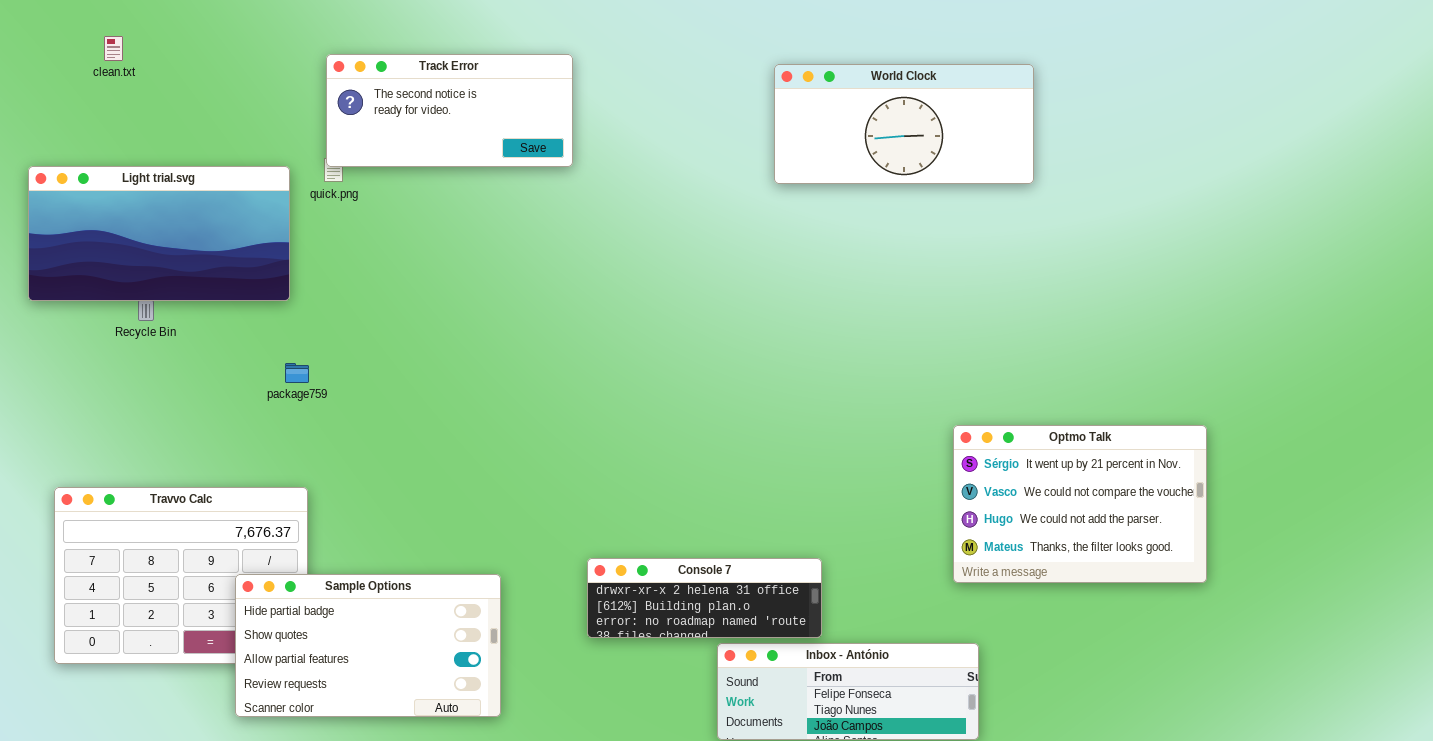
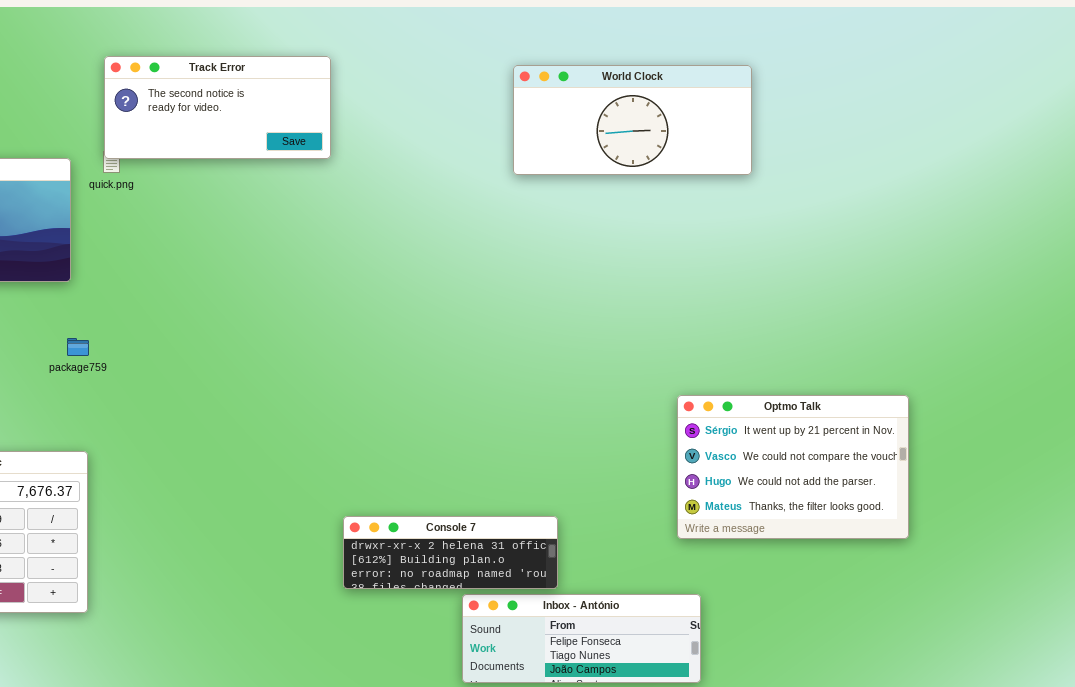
Sample Options: [235,574,501,717] -> none, closed

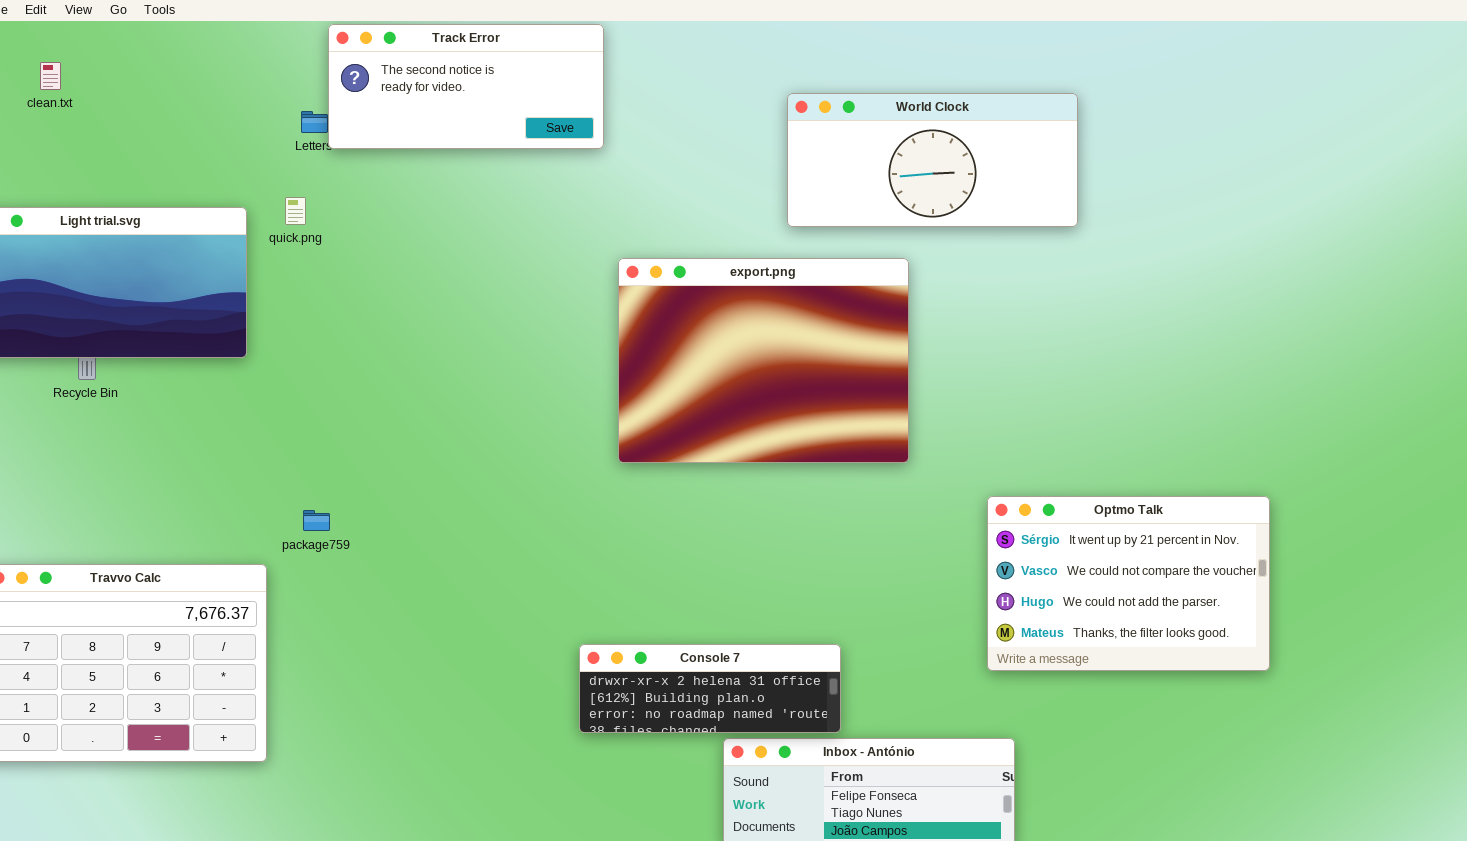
Track Error: [104,56,331,159] -> [328,24,604,149], moved
export.png: none -> [618,258,909,463], opened
package759: [67,338,89,356] -> [303,510,330,531], moved

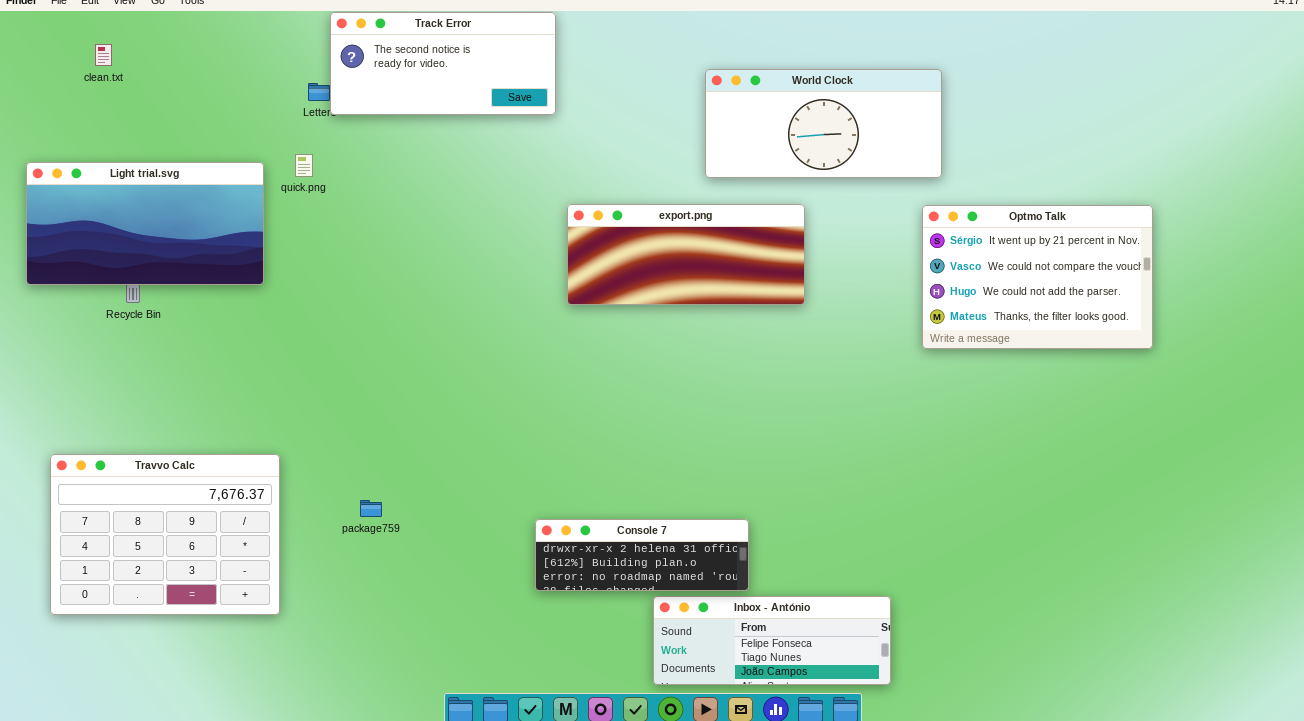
export.png: [618,258,909,463] -> [567,204,805,305], resized
Optmo Talk: [987,496,1270,671] -> [922,205,1153,349], moved
package759: [303,510,330,531] -> [360,500,382,517], moved

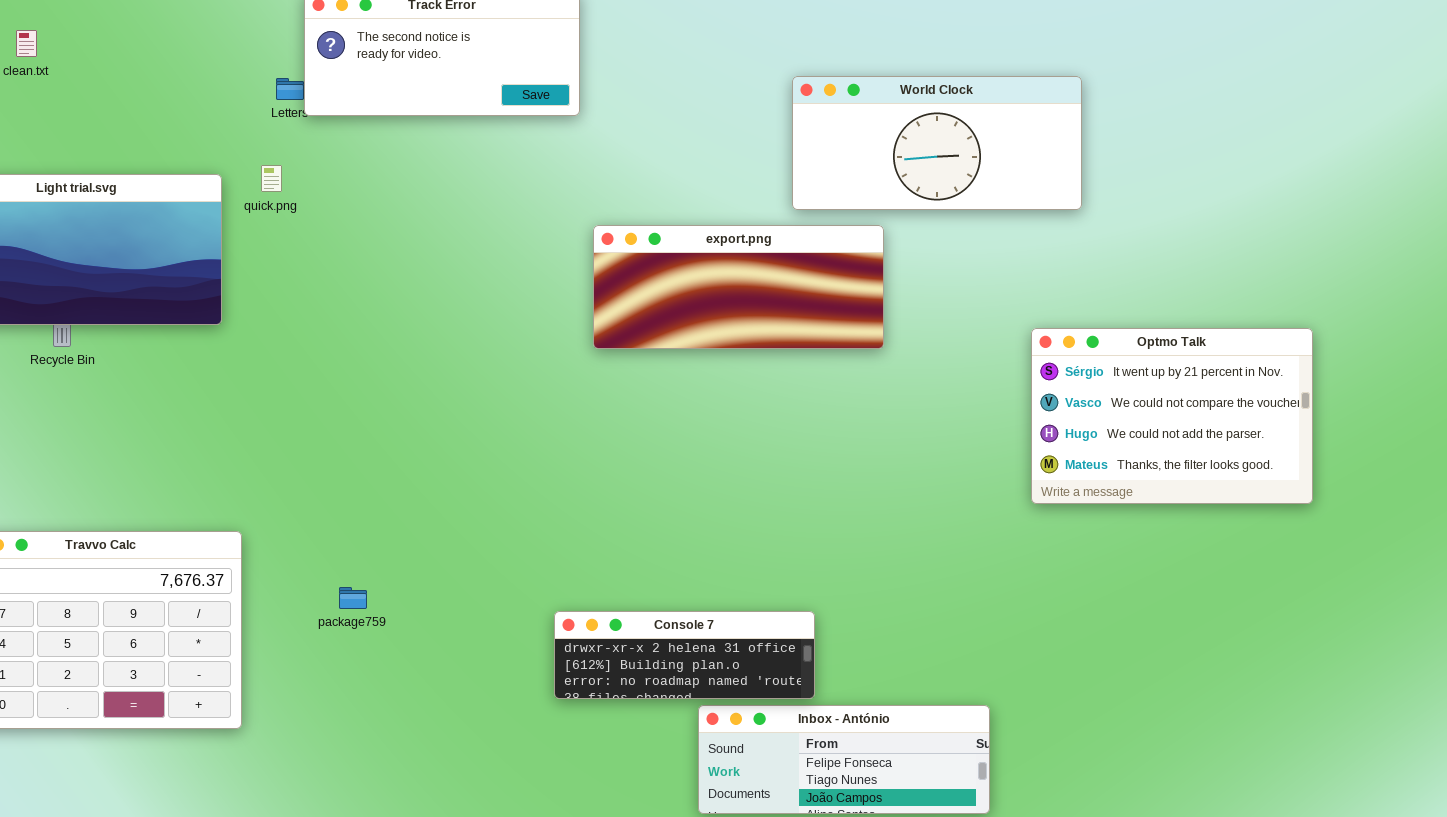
World Clock: [705,69,942,178] -> [792,76,1082,210], moved
Optmo Talk: [922,205,1153,349] -> [1031,328,1313,504], moved

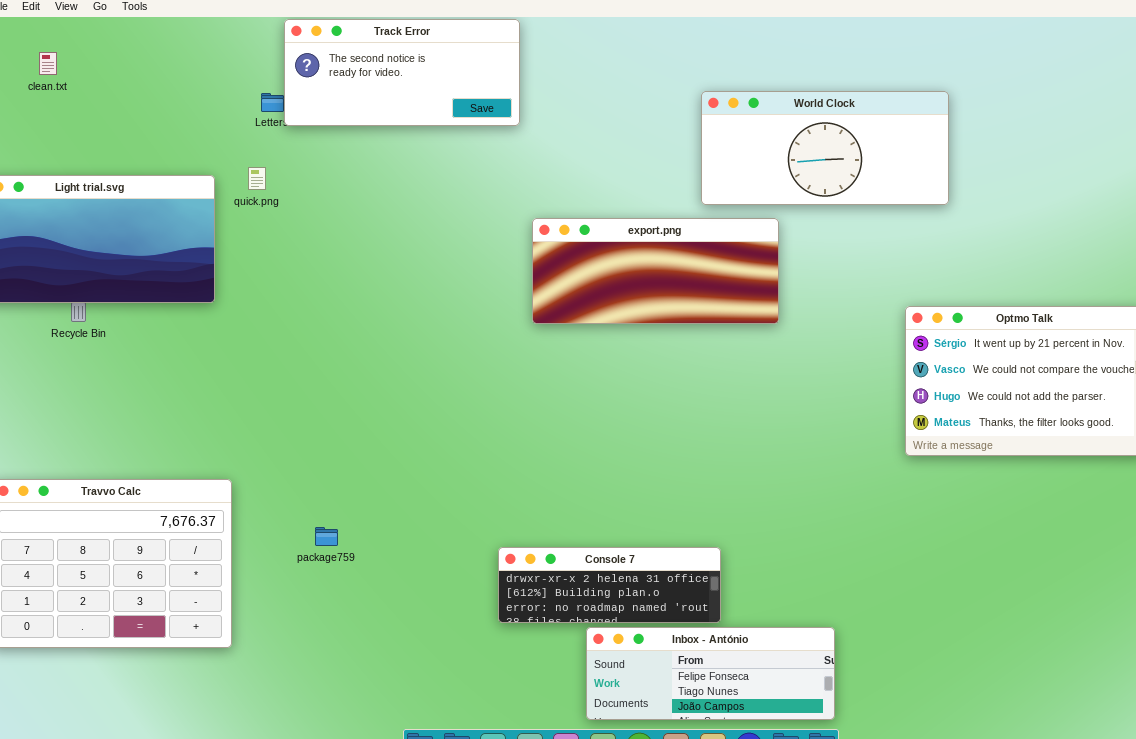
Inbox - António: [698,705,990,814] -> [586,627,835,720], moved

